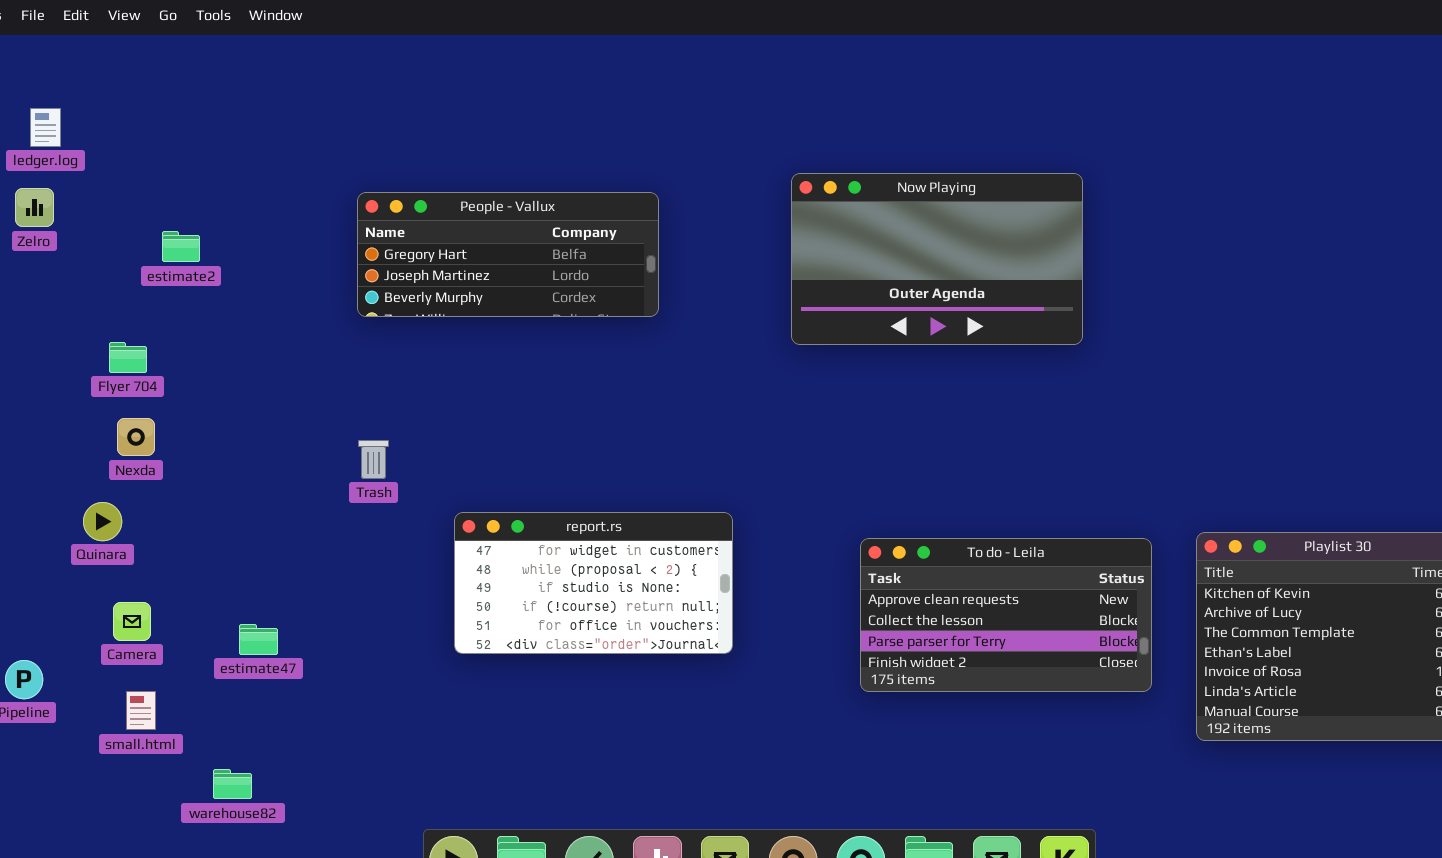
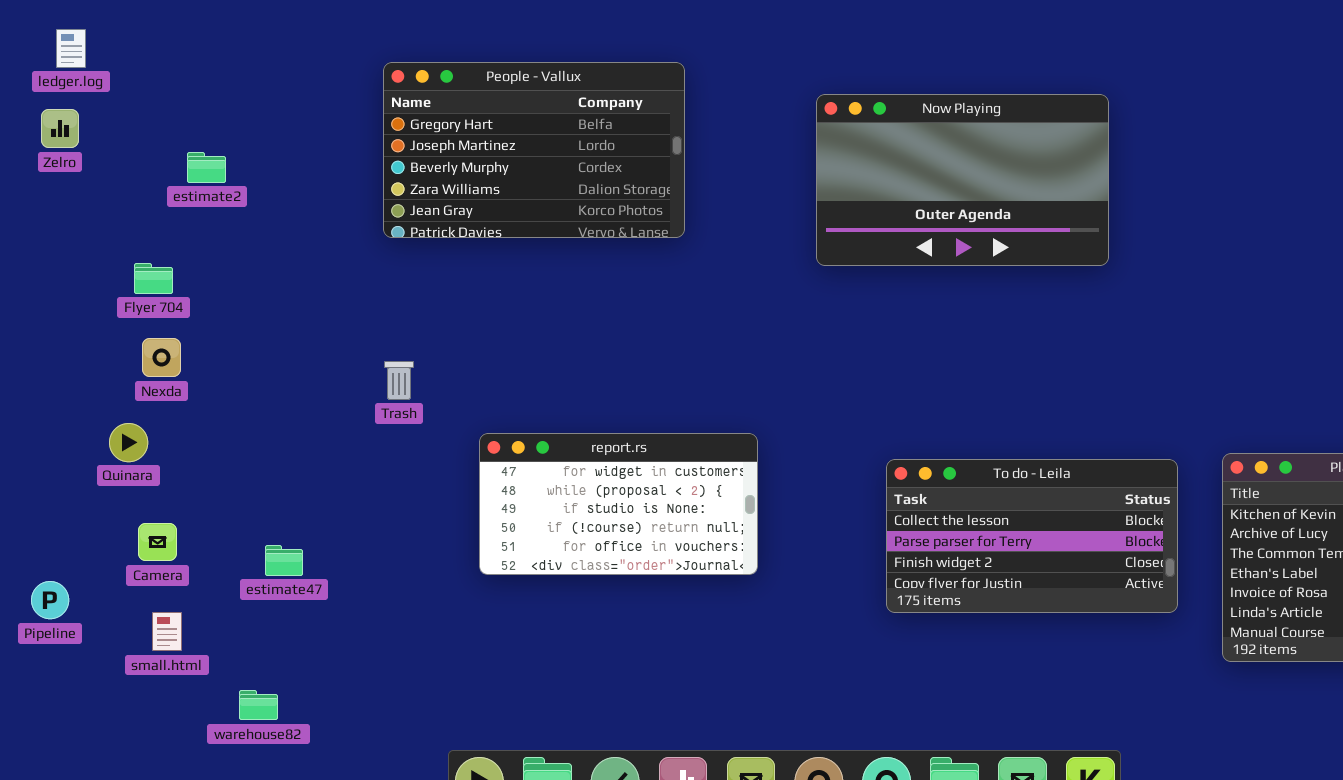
People - Vallux: [357,192,659,317] -> [383,62,685,238], resized
To do - Leila: [860,538,1152,692] -> [886,459,1178,613], scrolled down 1 row

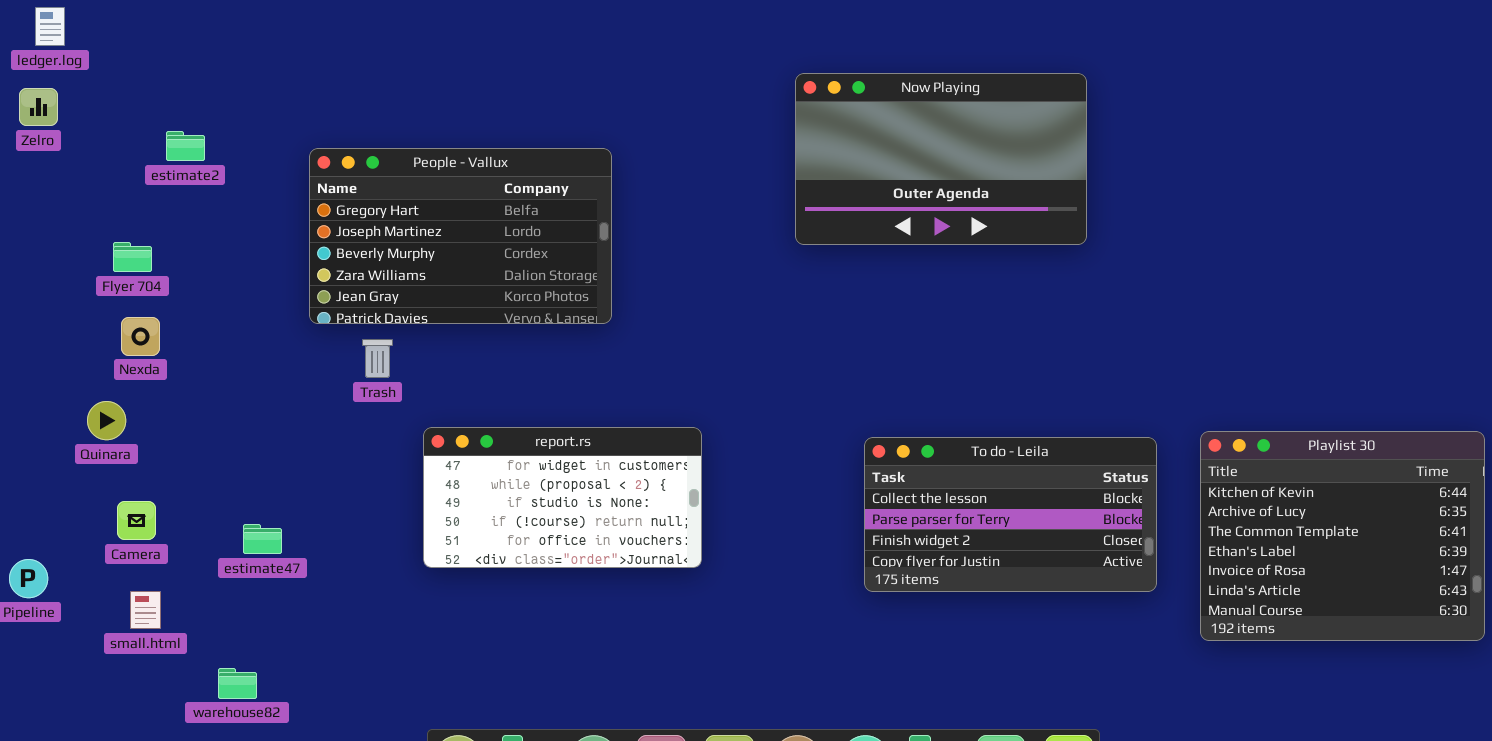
People - Vallux: [383,62,685,238] -> [309,148,612,324], moved
report.rs: [479,433,758,575] -> [423,427,702,568], moved

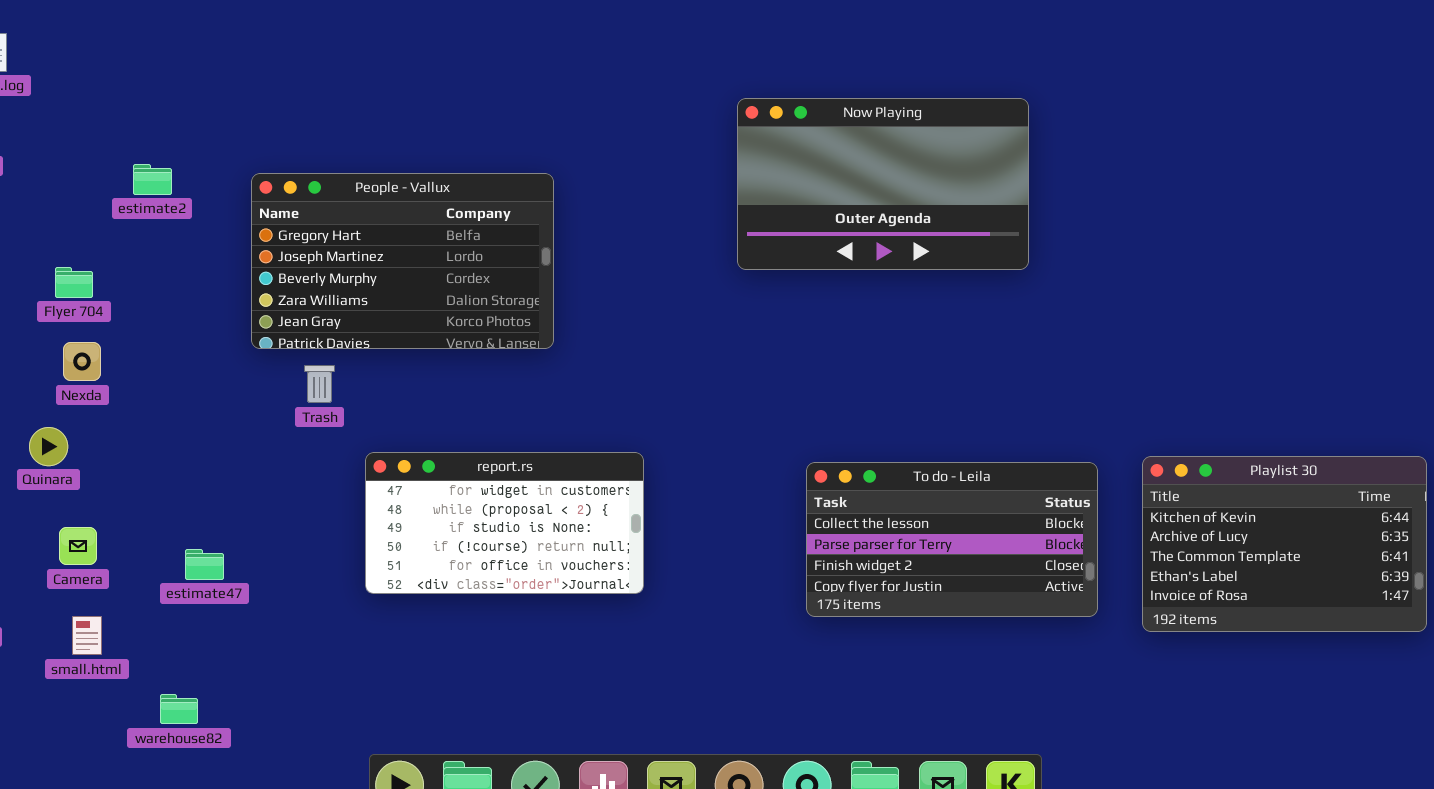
estimate2: [166,131,205,161] -> [133,164,172,195], moved
Playlist 30: [1200,431,1485,641] -> [1142,456,1427,632], resized

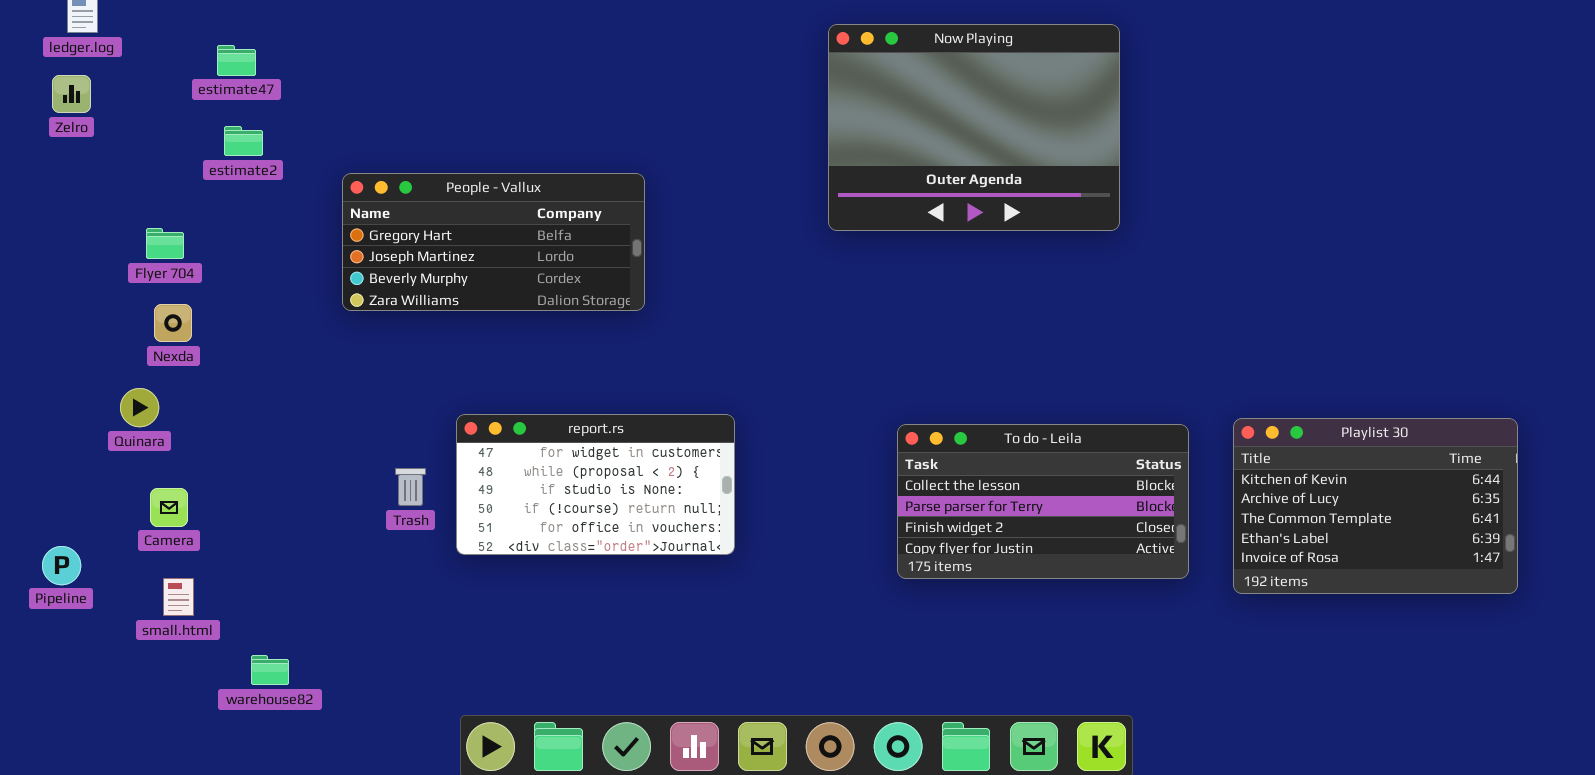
Now Playing: [737,98,1029,270] -> [828,24,1120,231], resized
People - Vallux: [251,173,554,349] -> [342,173,645,311], resized
Trash: [304,365,335,403] -> [395,468,426,506], moved
estimate47: [185,549,224,580] -> [217,45,256,76], moved

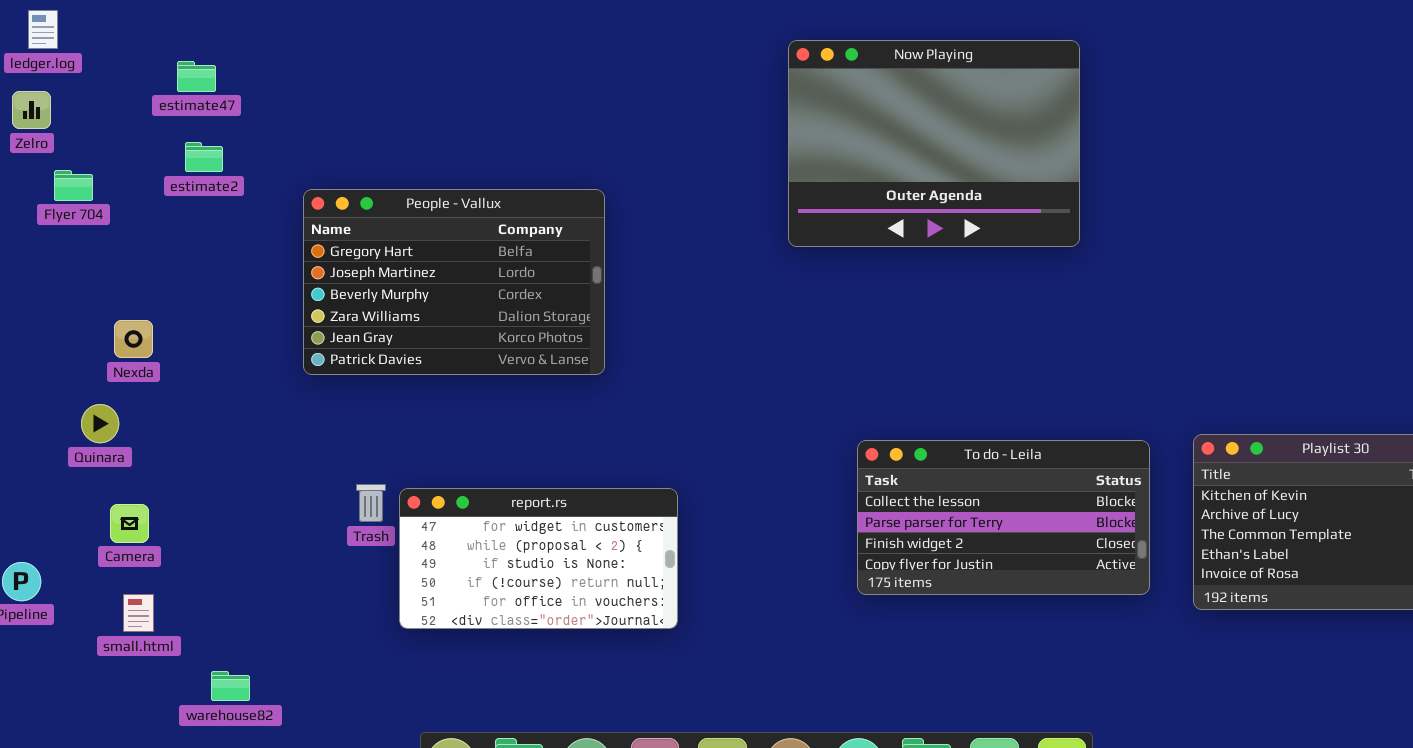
People - Vallux: [342,173,645,311] -> [303,189,605,375], resized
Flyer 704: [146,228,184,259] -> [54,170,93,201], moved
report.rs: [456,414,735,555] -> [399,488,678,629], moved

